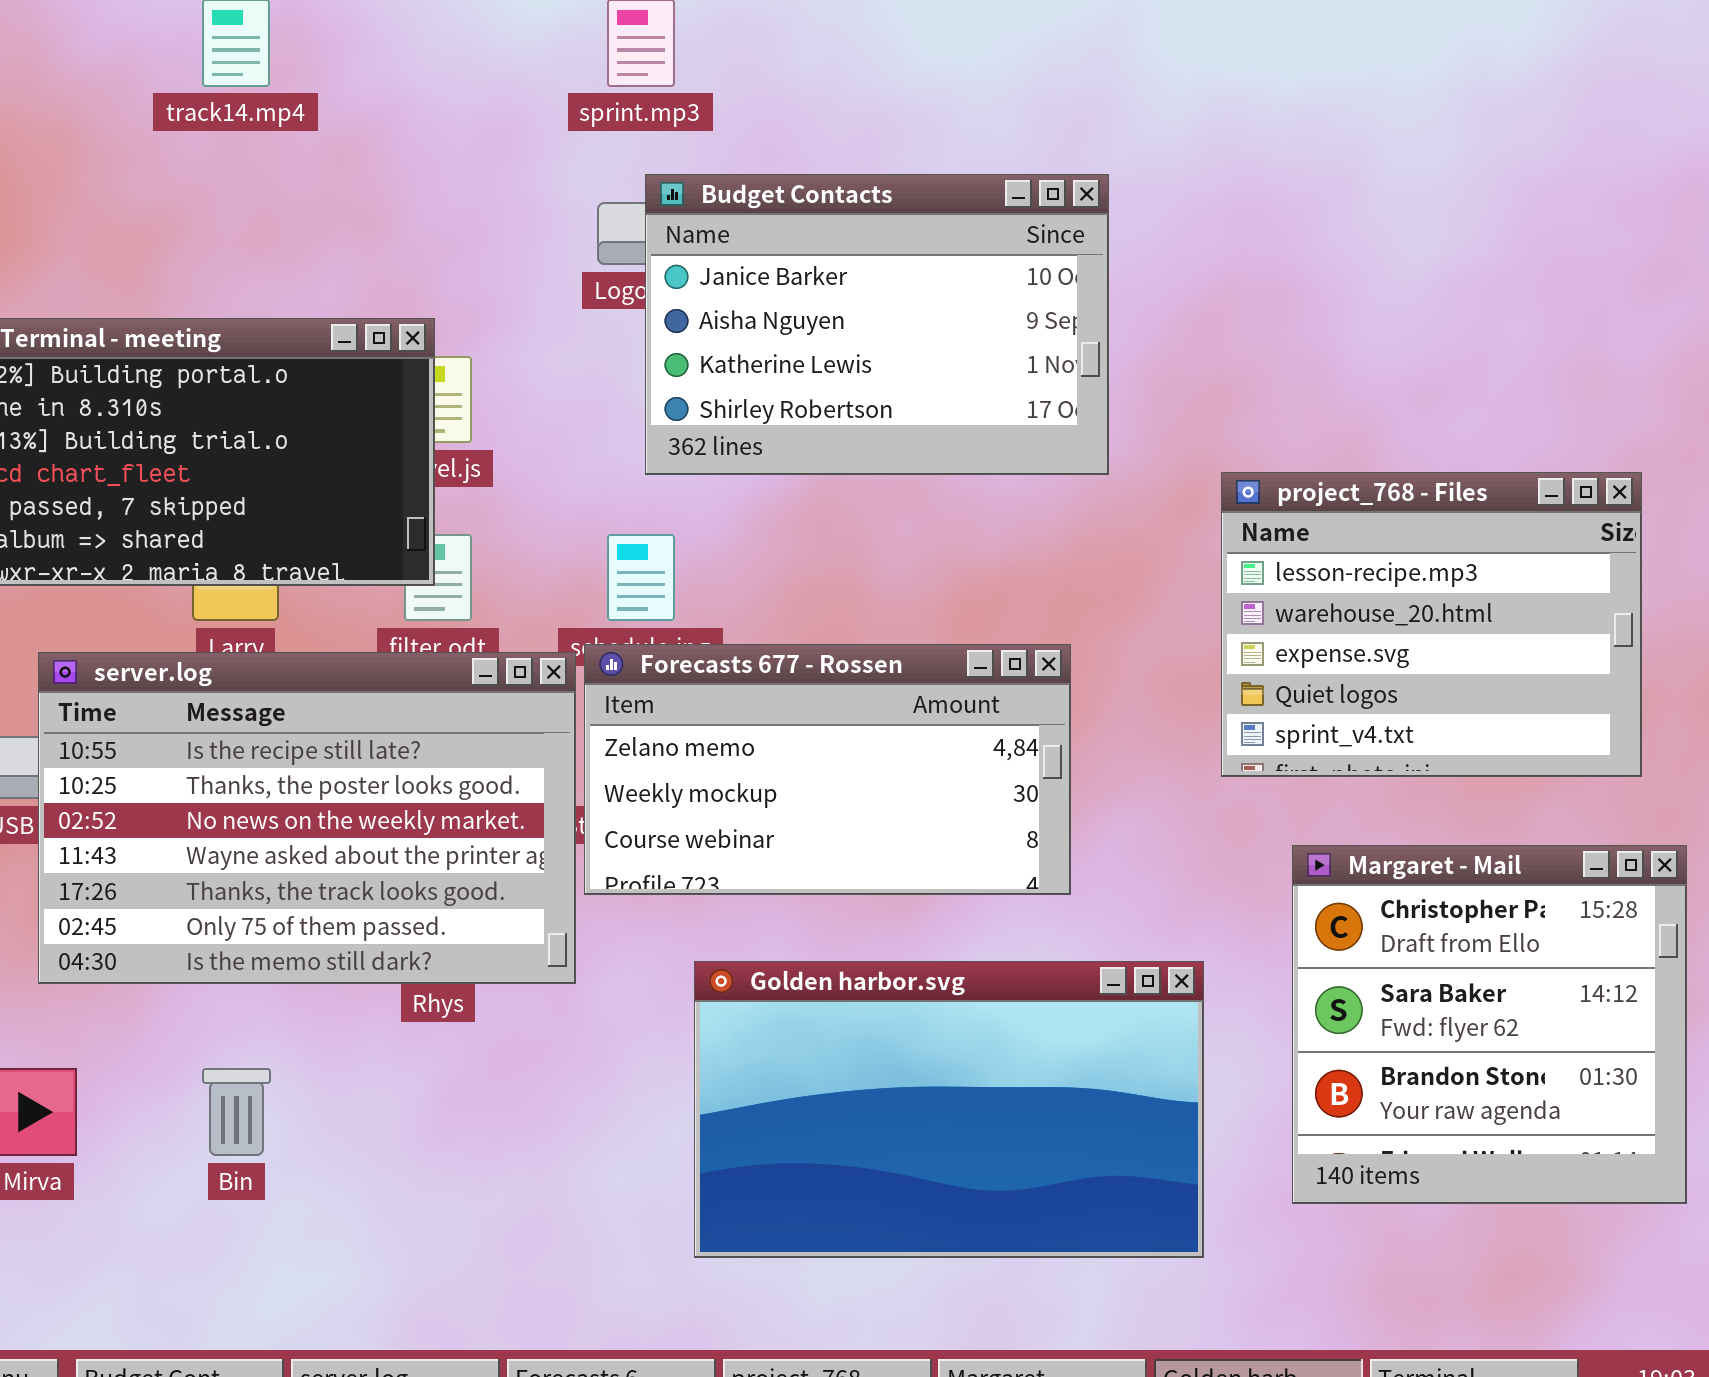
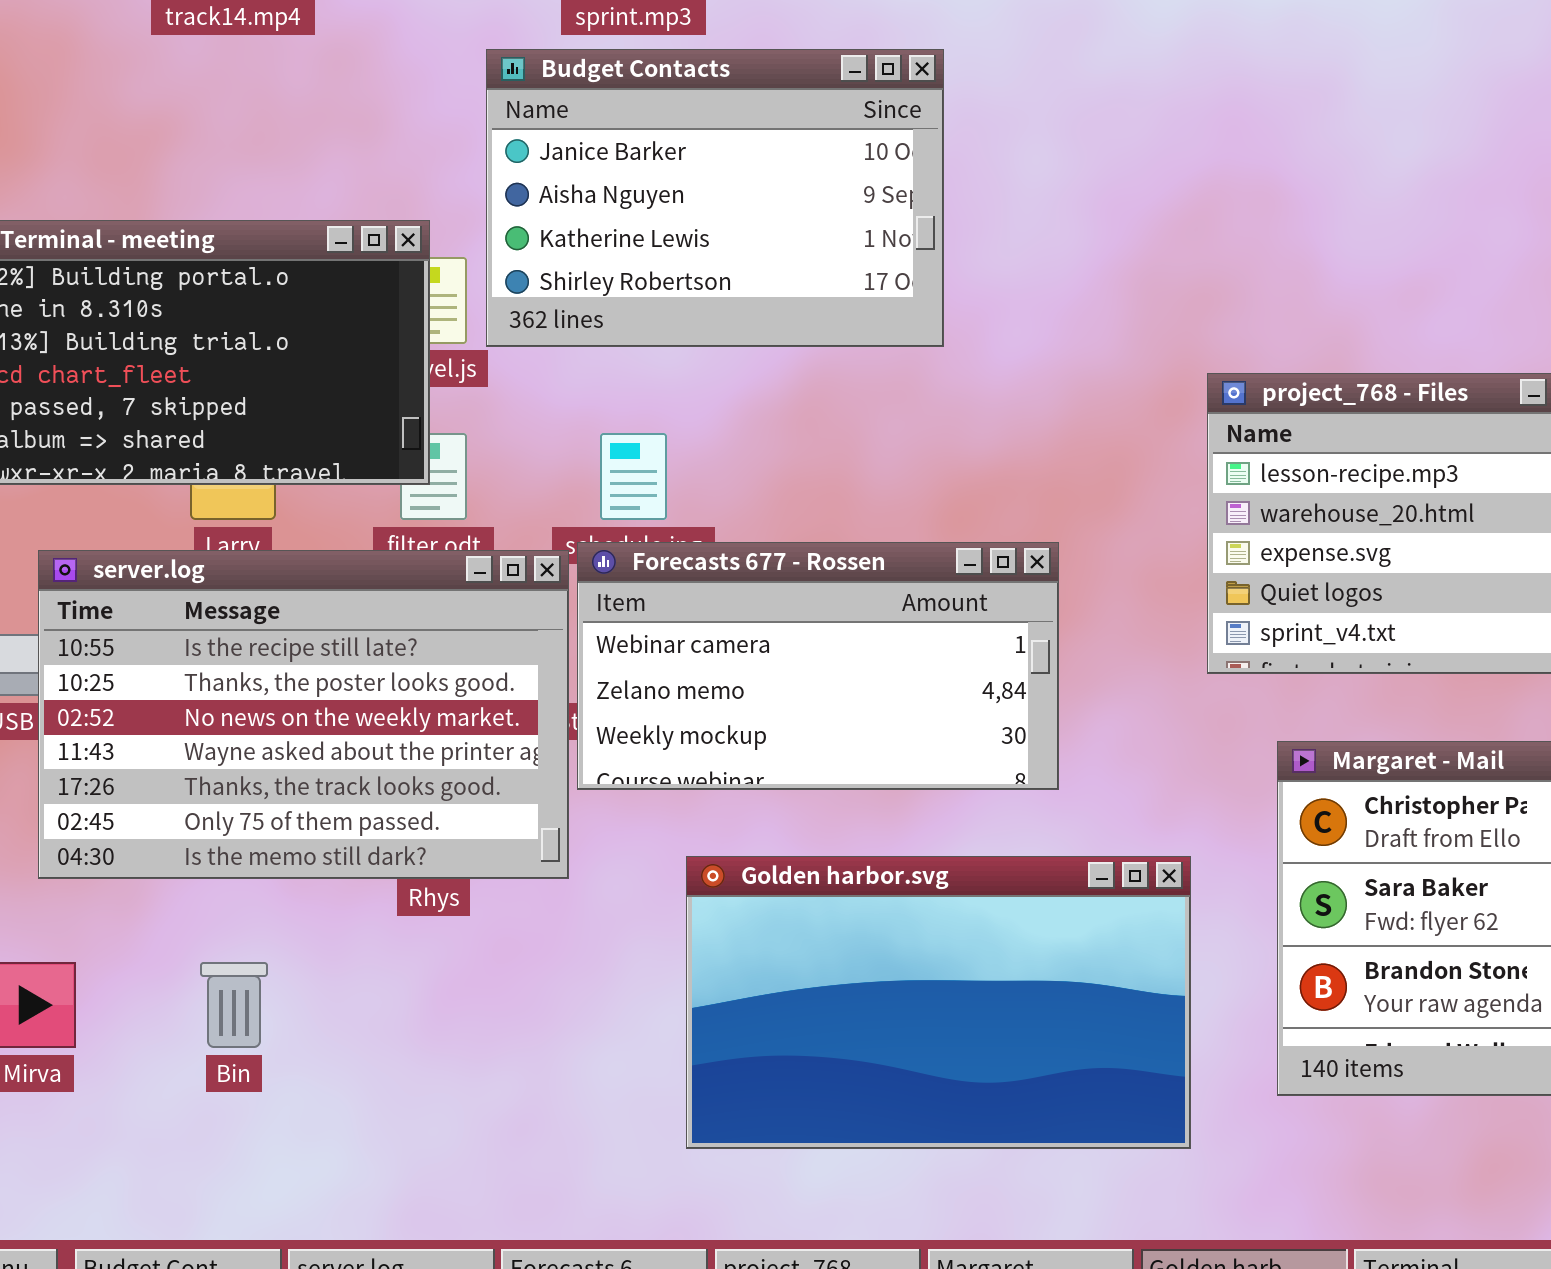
Budget Contacts: [645,174,1109,475] -> [486,49,944,347], moved
Forecasts 677 - Rossen: [584,644,1071,895] -> [577,542,1059,790], scrolled up 1 row

